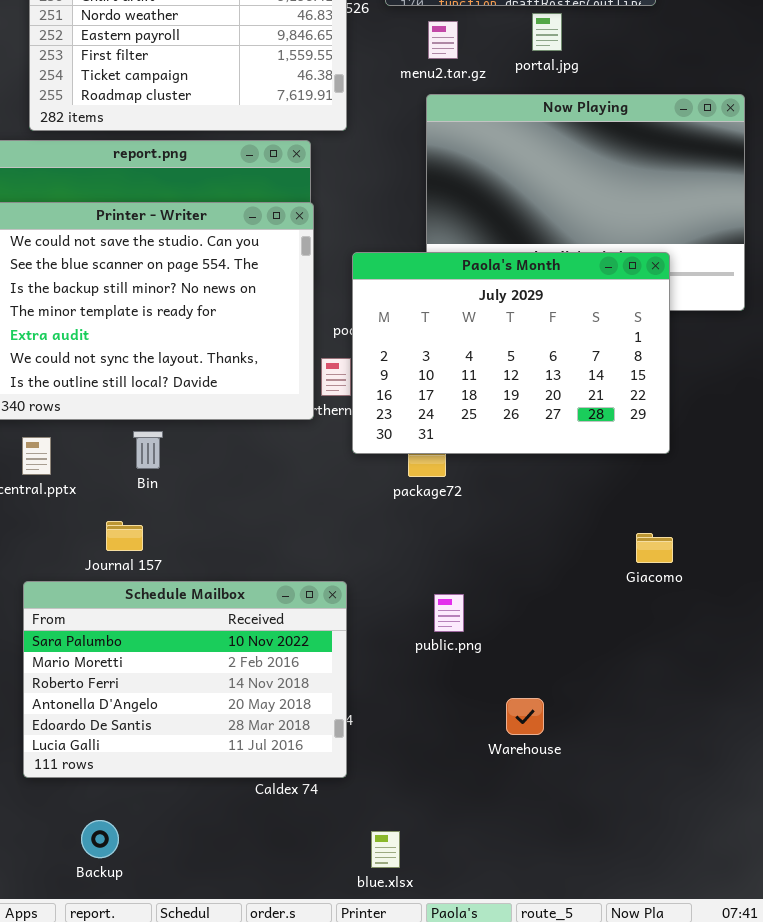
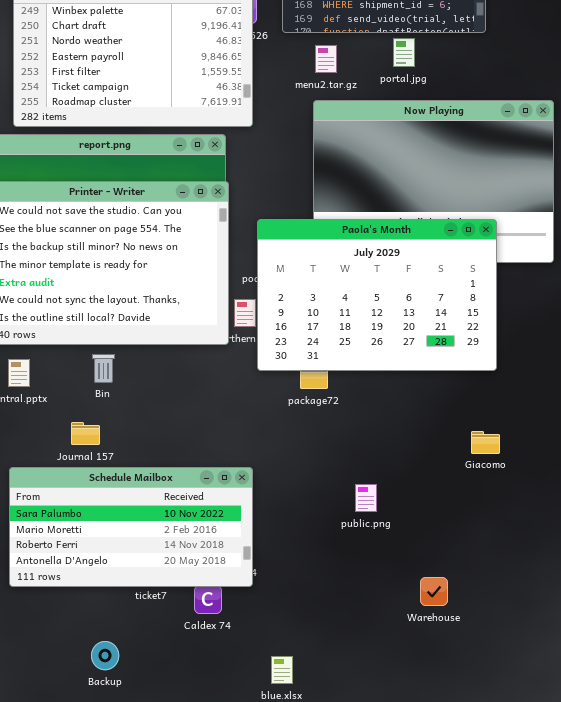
Schedule Mailbox: [23,581,347,778] -> [9,467,253,587], resized
public.png: [434,594,464,632] -> [355,484,377,512], moved
Warehouse: [506,698,544,735] -> [420,577,448,606], moved
Backup: [81,820,119,858] -> [91,641,119,670], moved

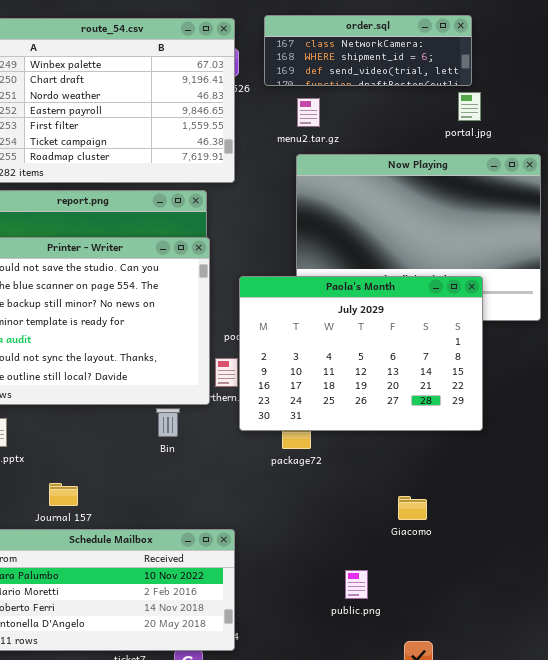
portal.jpg: [393,38,415,67] -> [458,92,481,121], moved
Bin: [92,354,115,383] -> [156,408,180,437], moved
Giacomo: [471,431,500,454] -> [398,496,427,520], moved
public.png: [355,484,377,512] -> [345,570,368,599], moved

